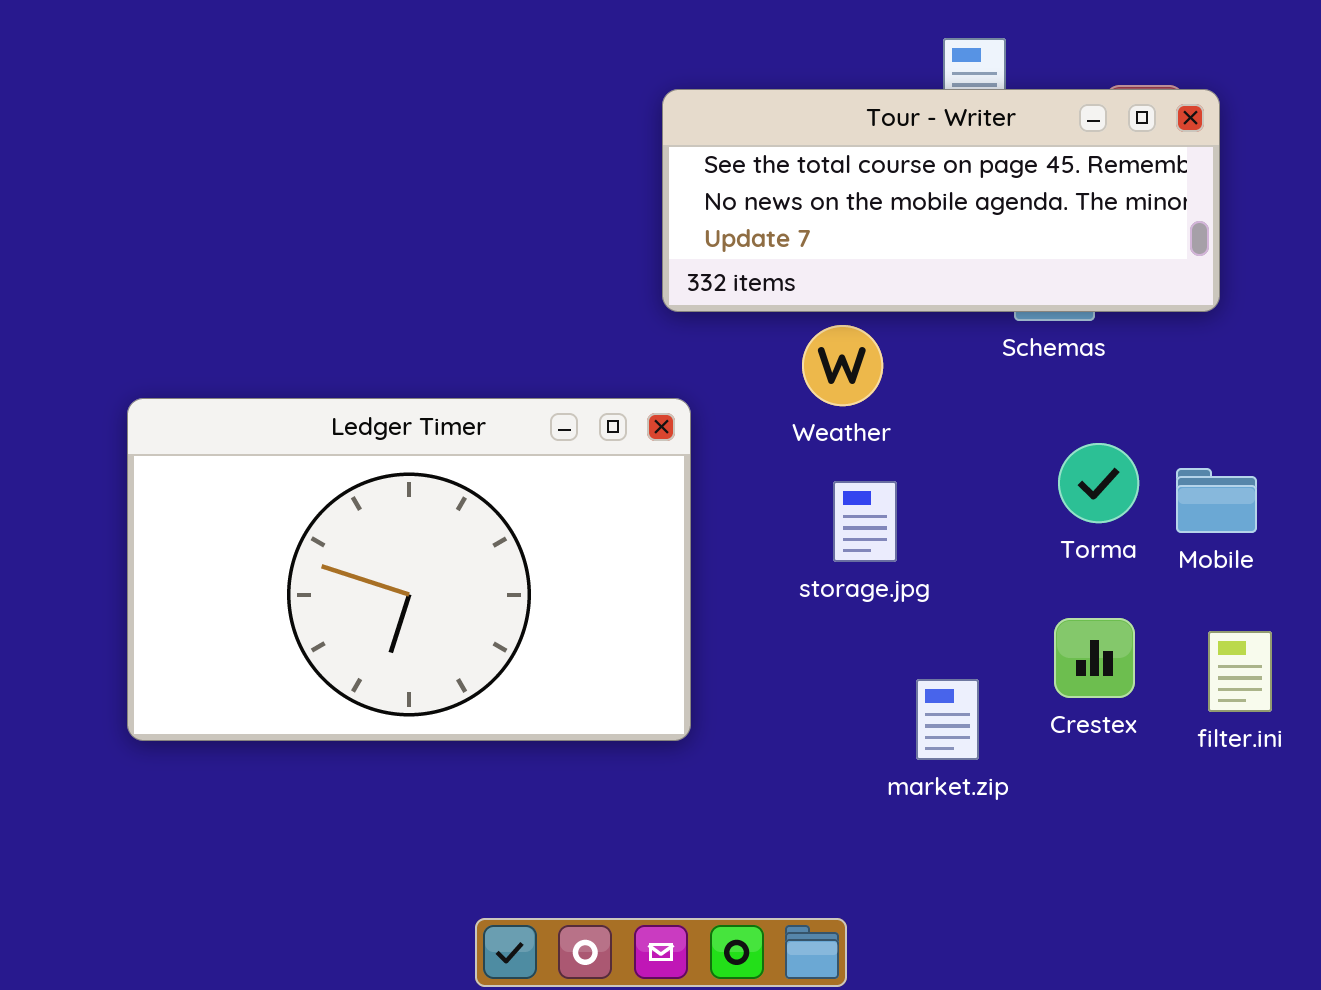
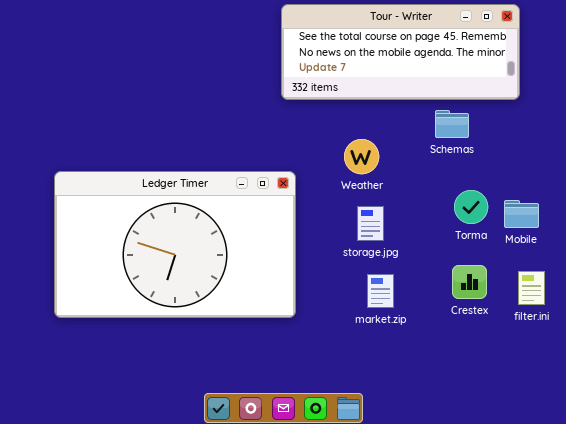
Tour - Writer: [662,89,1220,312] -> [281,4,520,100], moved
market.zip: [916,679,979,760] -> [367,274,394,308], moved

